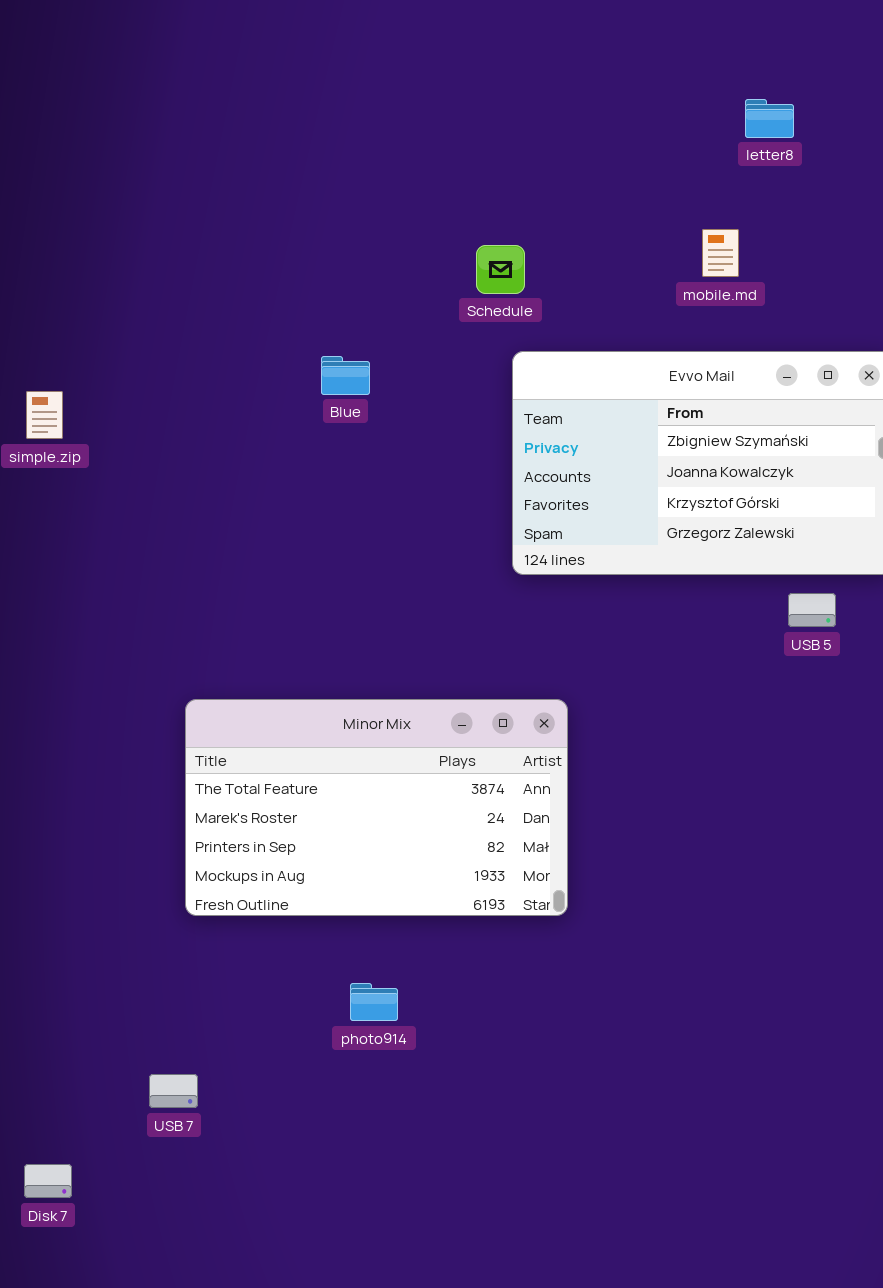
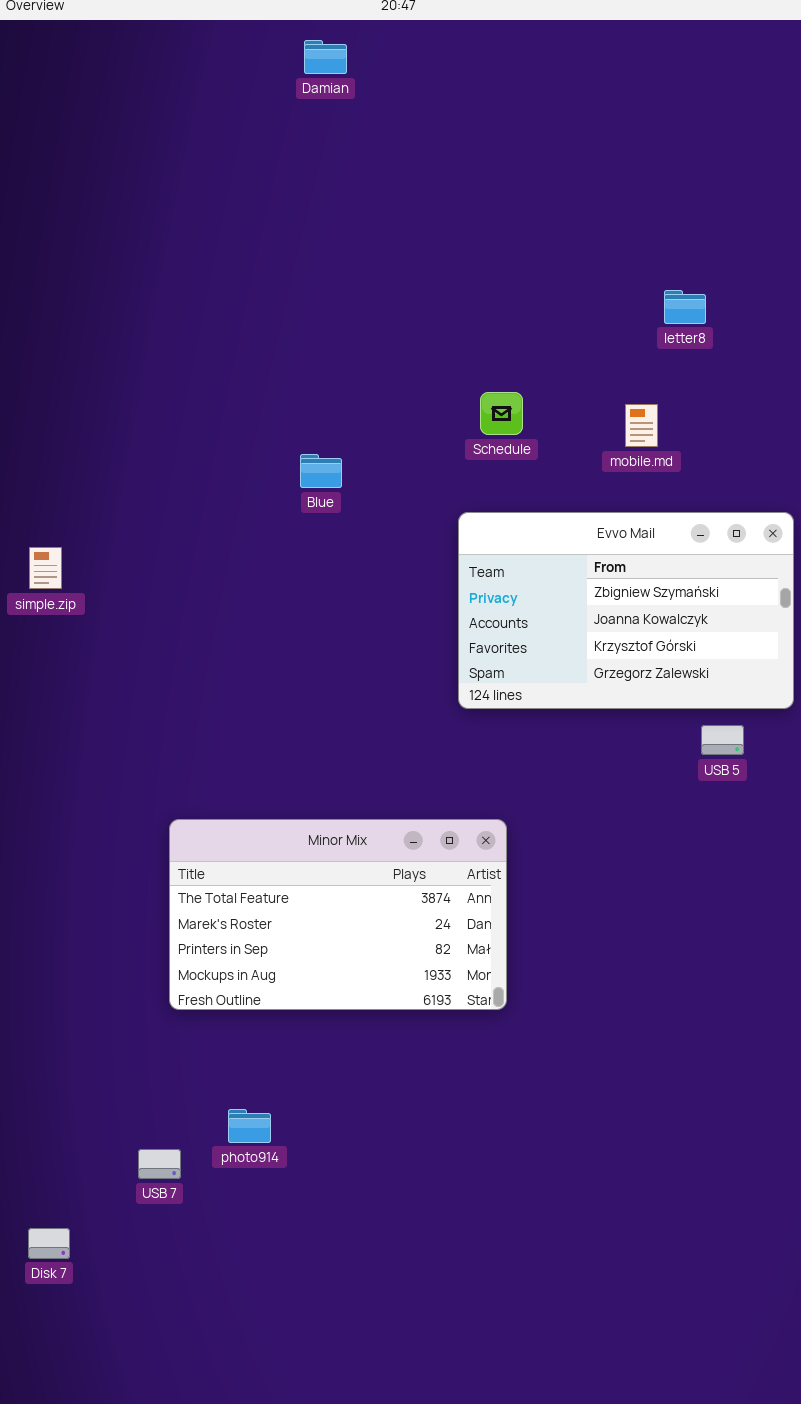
Schedule: [476,245,525,294] -> [480,392,523,435], moved
Blue: [321,356,370,395] -> [300,454,342,488], moved
photo914: [350,983,398,1021] -> [228,1109,271,1143], moved

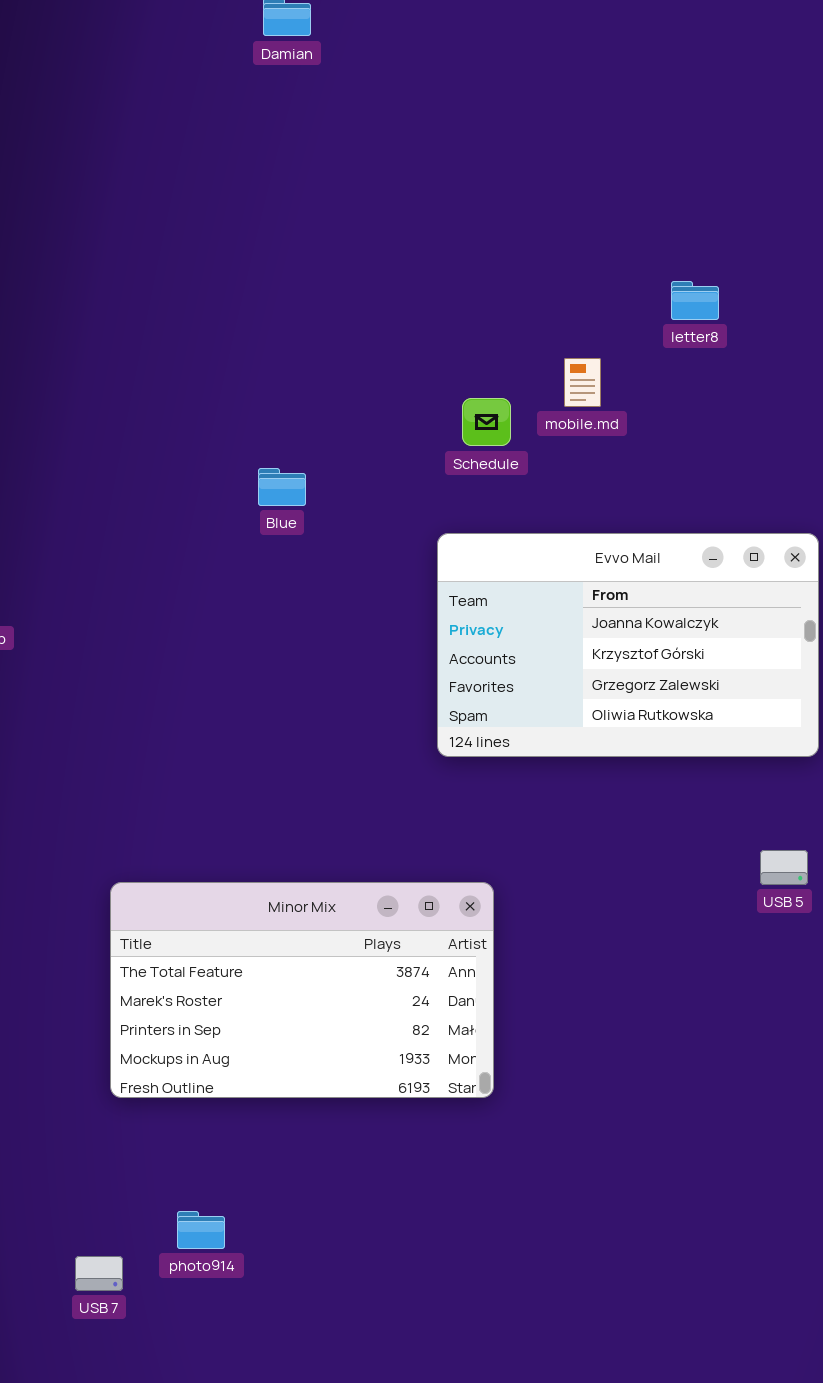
mobile.md: [625,404,658,447] -> [564,358,601,407], moved
Evvo Mail: [458,512,794,709] -> [437,533,819,757], scrolled down 1 row
USB 5: [701,725,744,755] -> [760,850,808,885], moved

